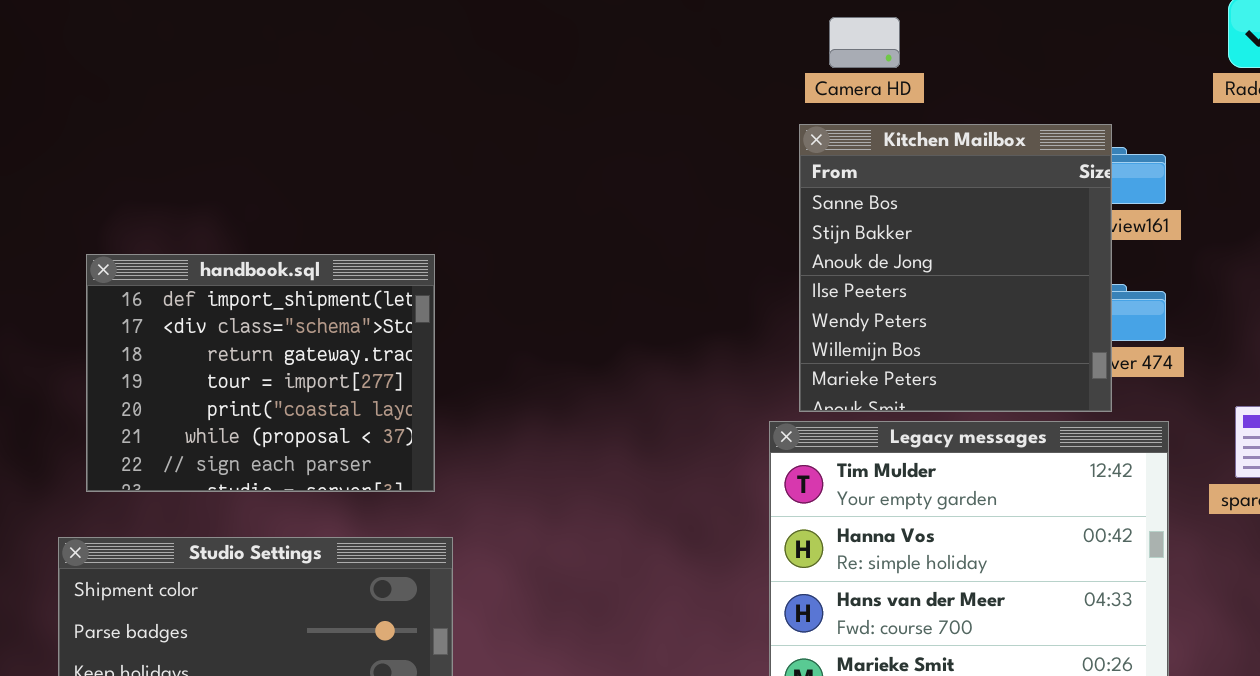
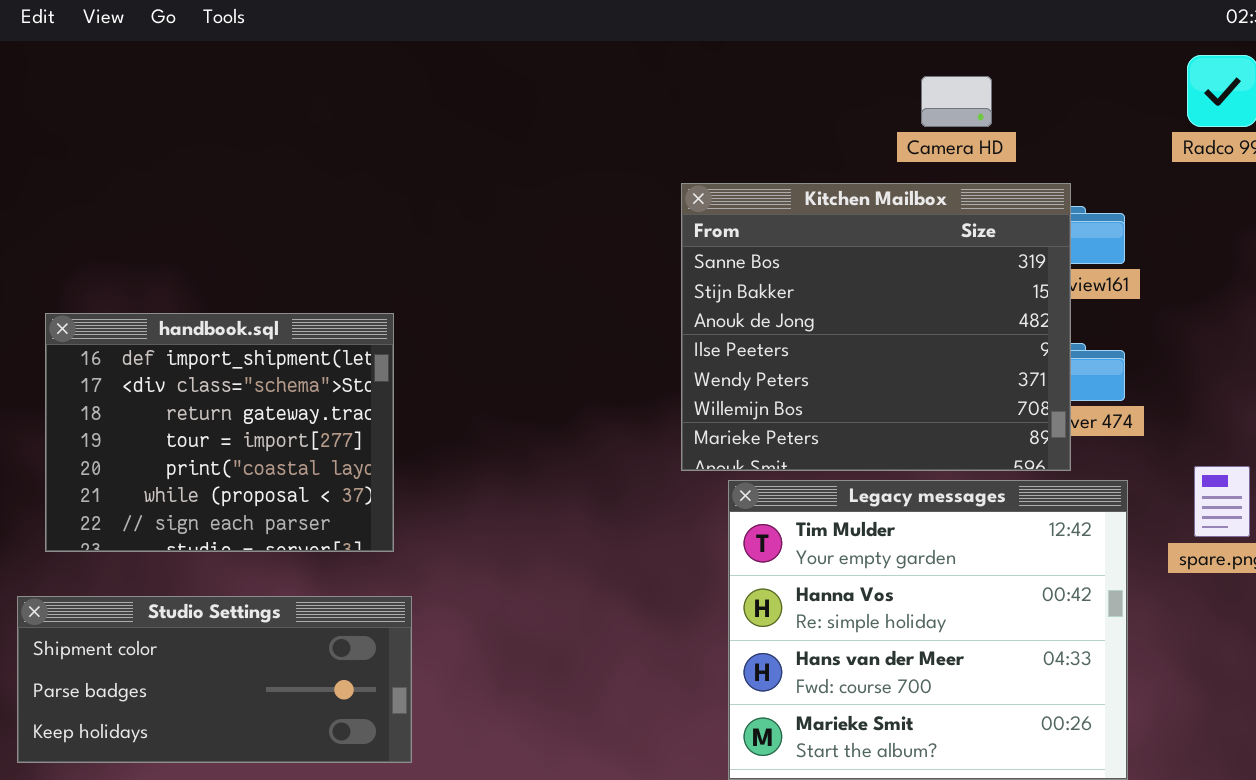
Camera HD: [829,17,900,68] -> [921,76,992,127], moved
Kitchen Mailbox: [799,124,1112,412] -> [681,183,1071,471], resized

